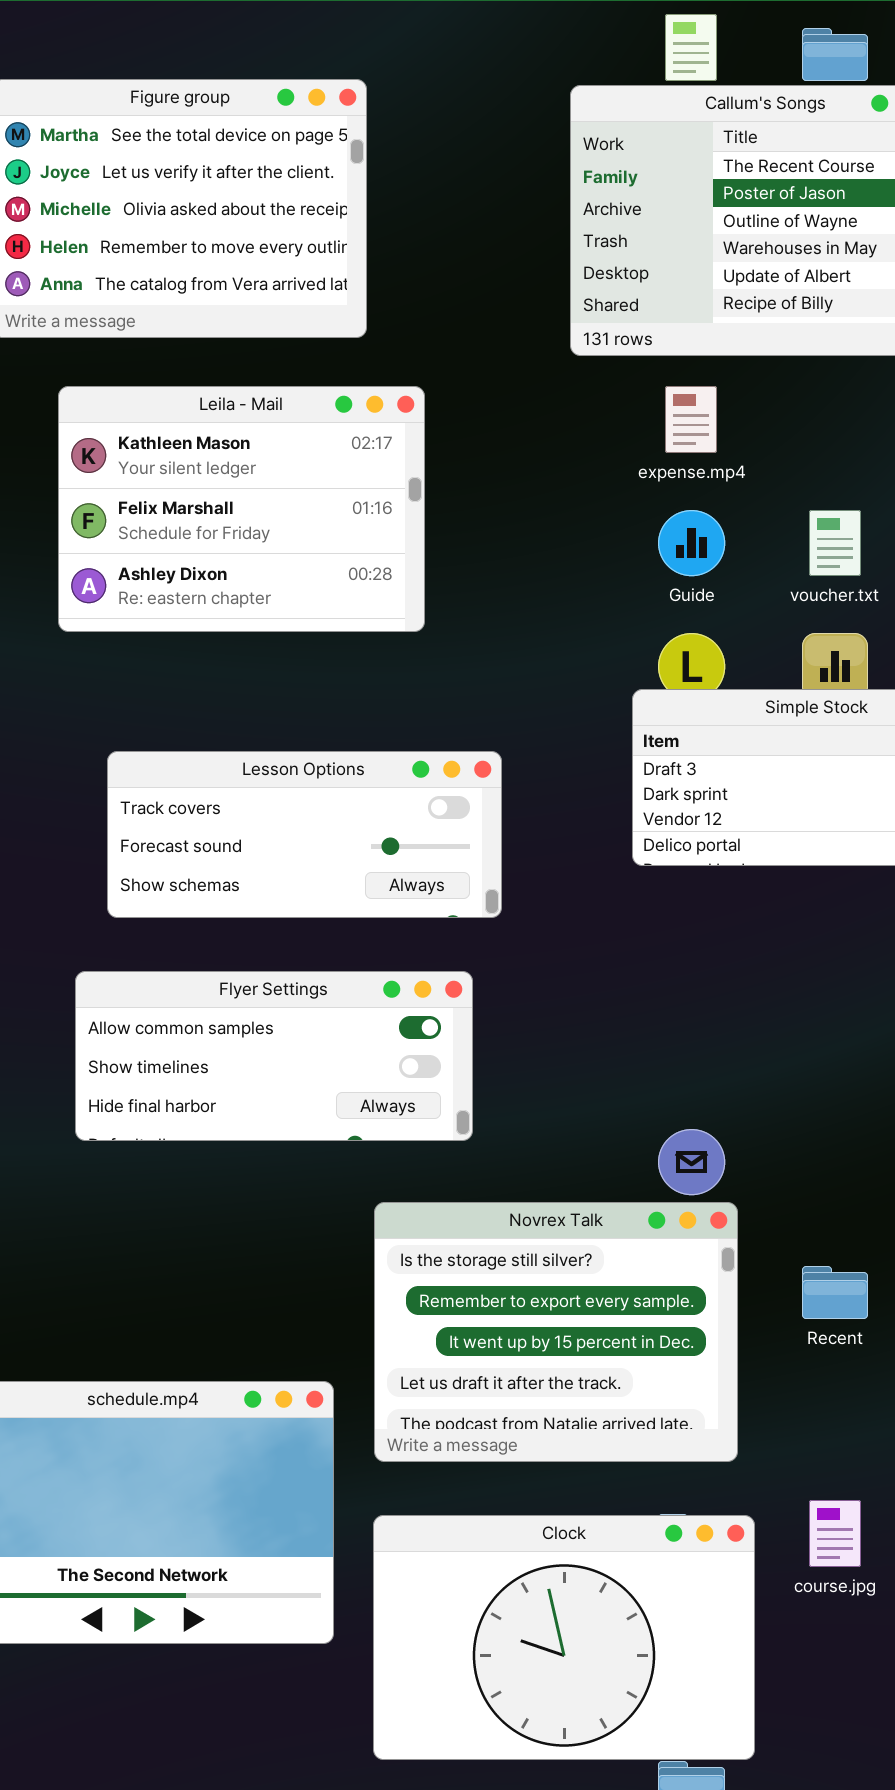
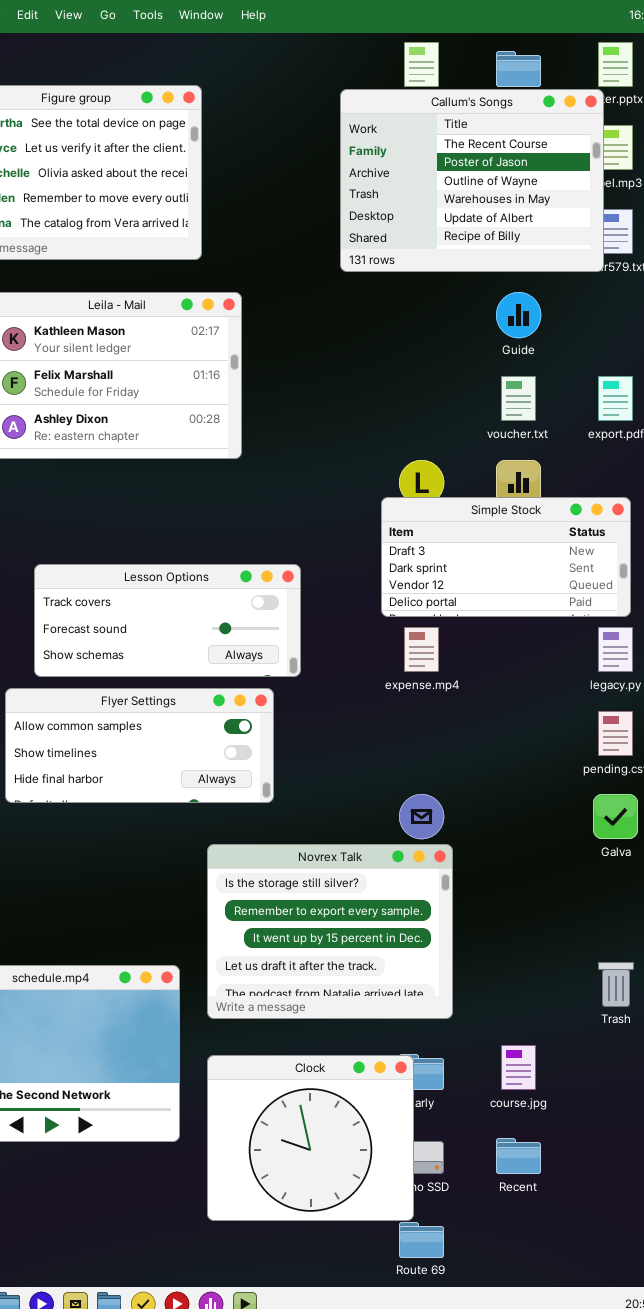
expense.mp4: [665,386,717,453] -> [404,627,439,672], moved
Guide: [658,510,725,576] -> [496,292,541,338], moved
Lesson Options: [107,751,502,918] -> [34,564,301,677], moved
Recent: [802,1266,868,1319] -> [496,1138,541,1174], moved
Clock: [373,1515,755,1760] -> [207,1055,414,1221], resized

